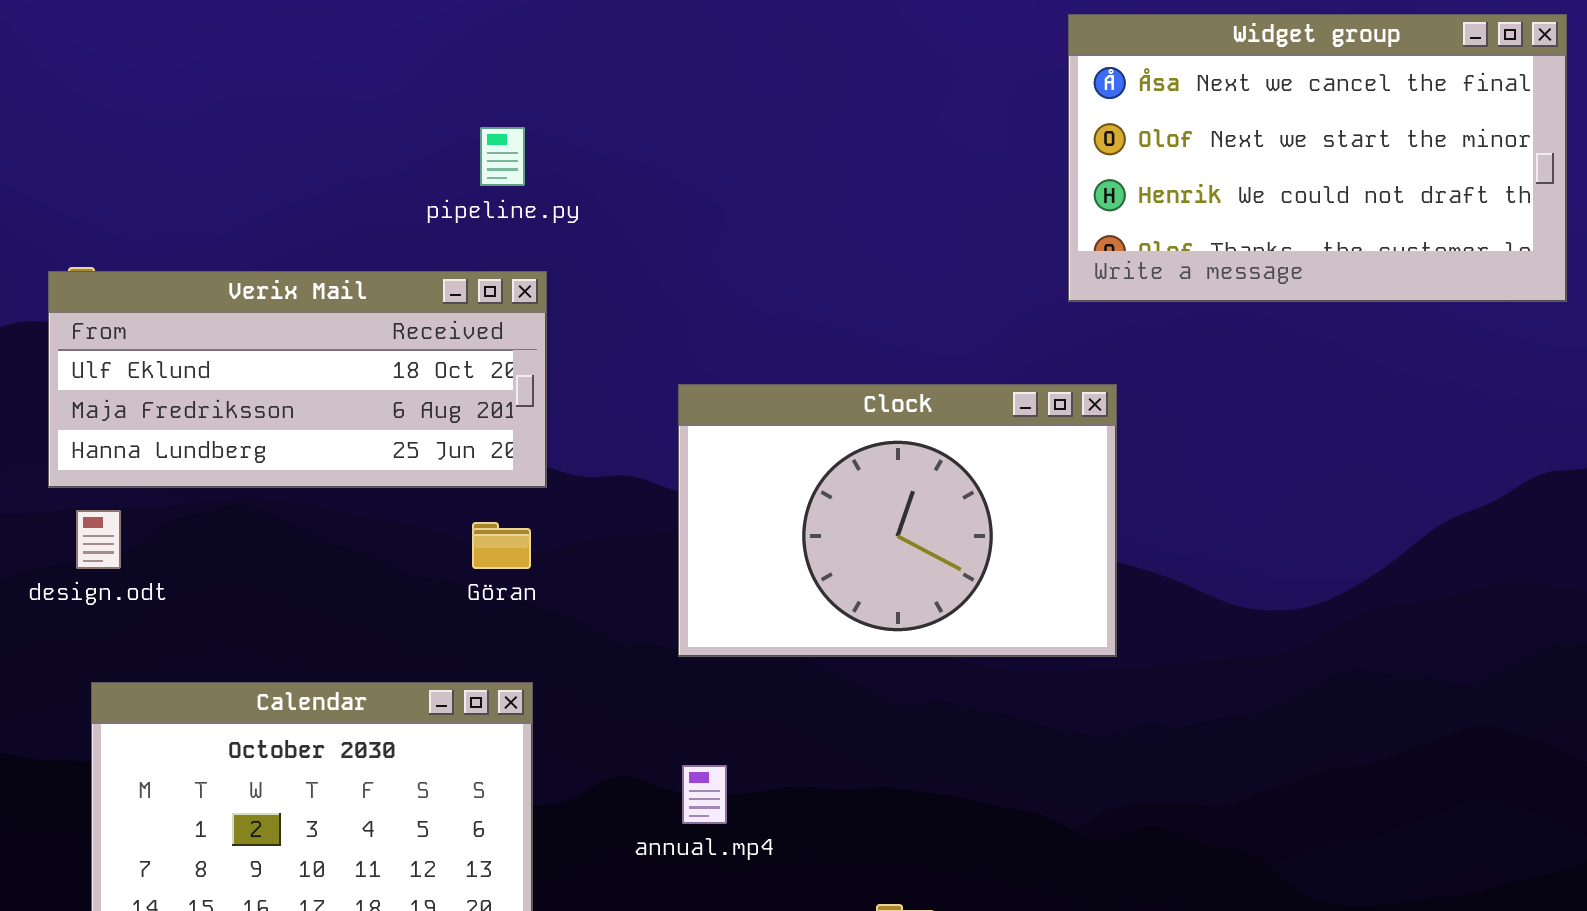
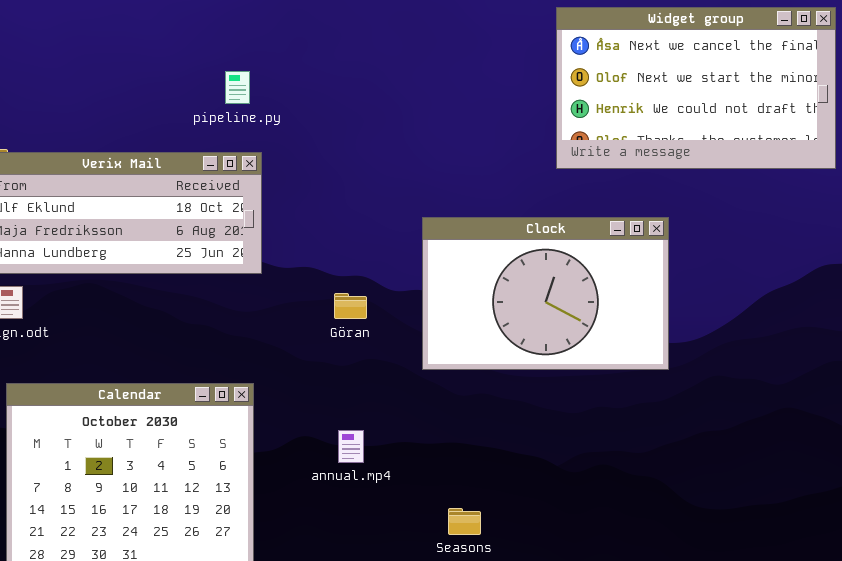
Clock: [678,384,1117,657] -> [422,217,669,370], moved
Göran: [472,522,531,569] -> [334,293,367,319], moved

